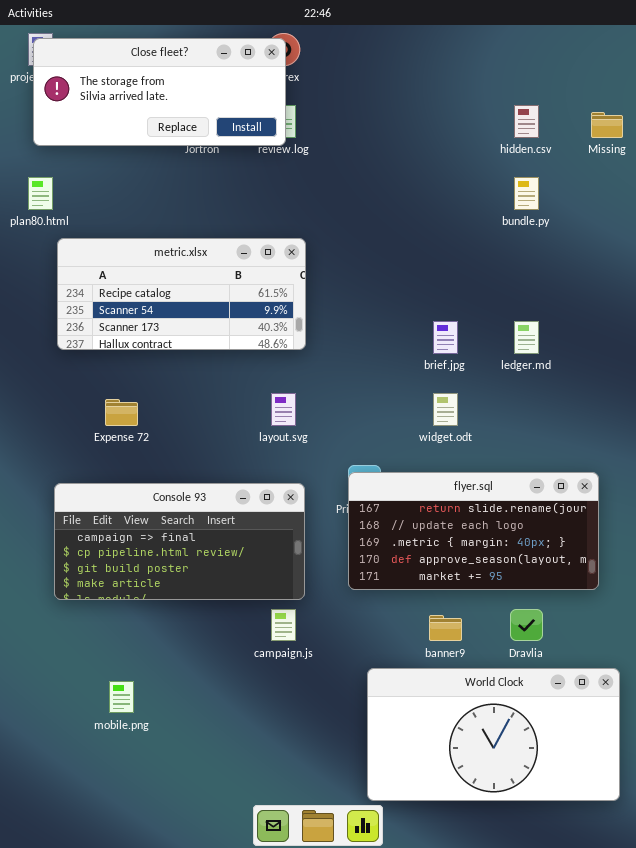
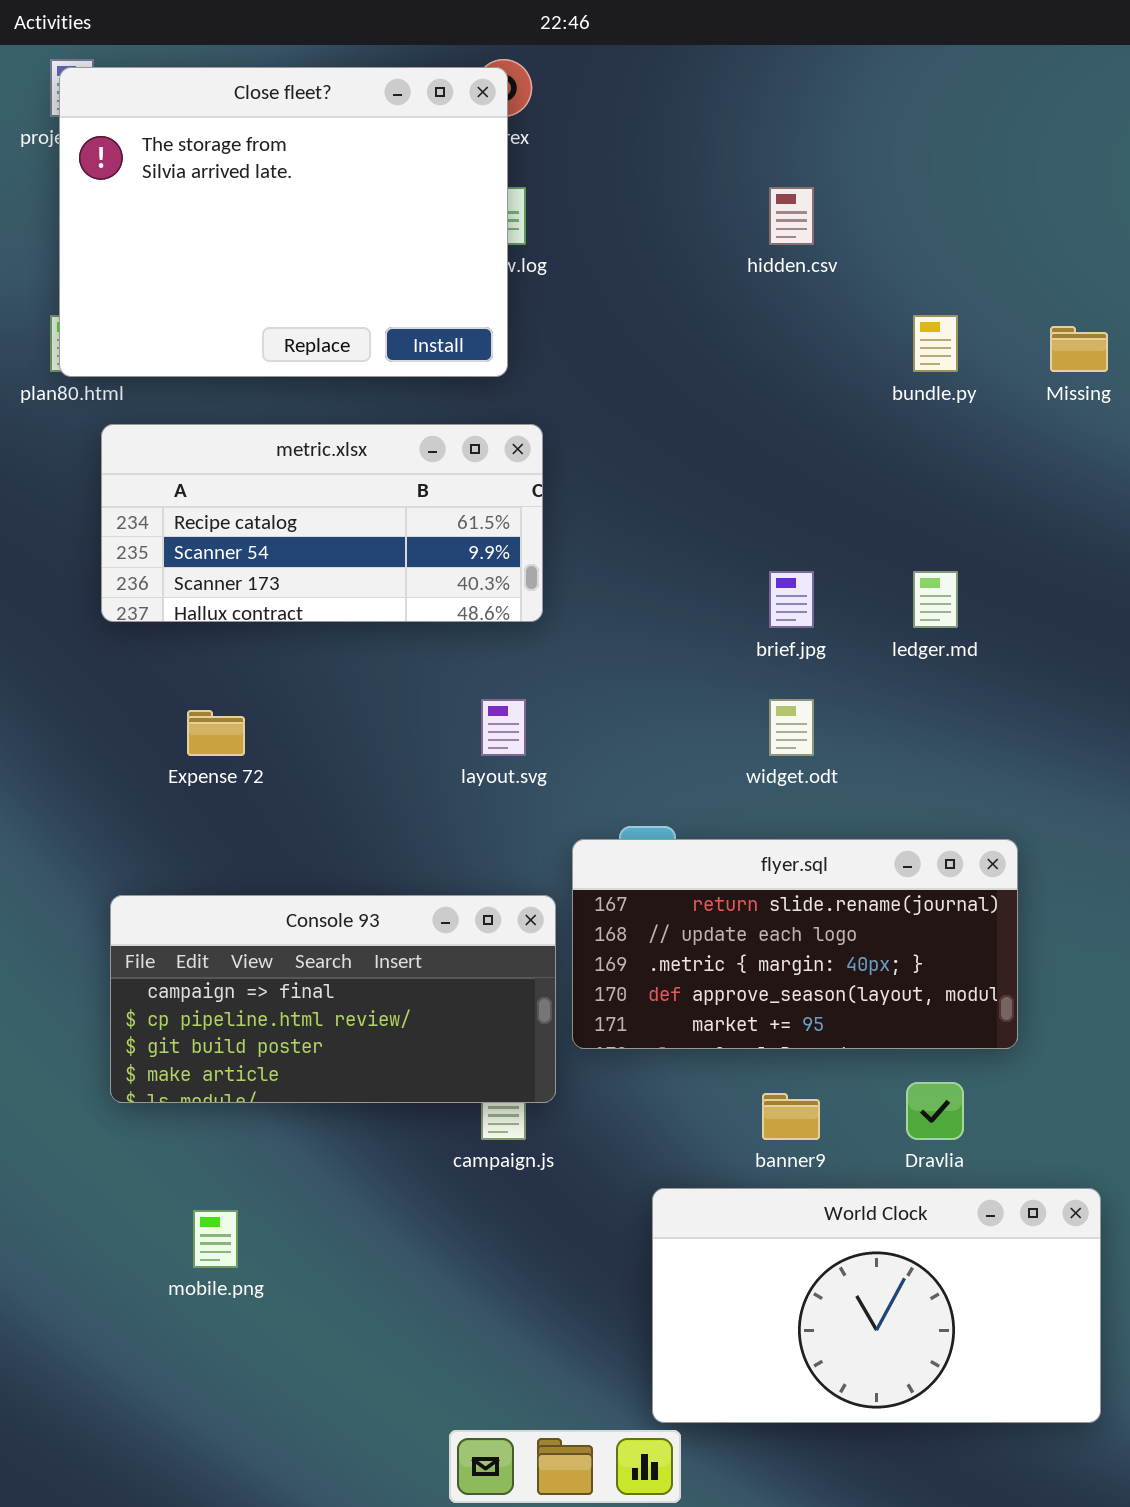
Close fleet?: [33,38,286,146] -> [59,67,508,377], resized
hidden.csv: [514,105,539,138] -> [769,187,814,245], moved
Missing: [591,112,623,138] -> [1050,326,1108,372], moved
flyer.sql: [348,472,599,590] -> [572,839,1018,1049], moved
Console 93: [54,483,305,600] -> [110,895,556,1103], moved

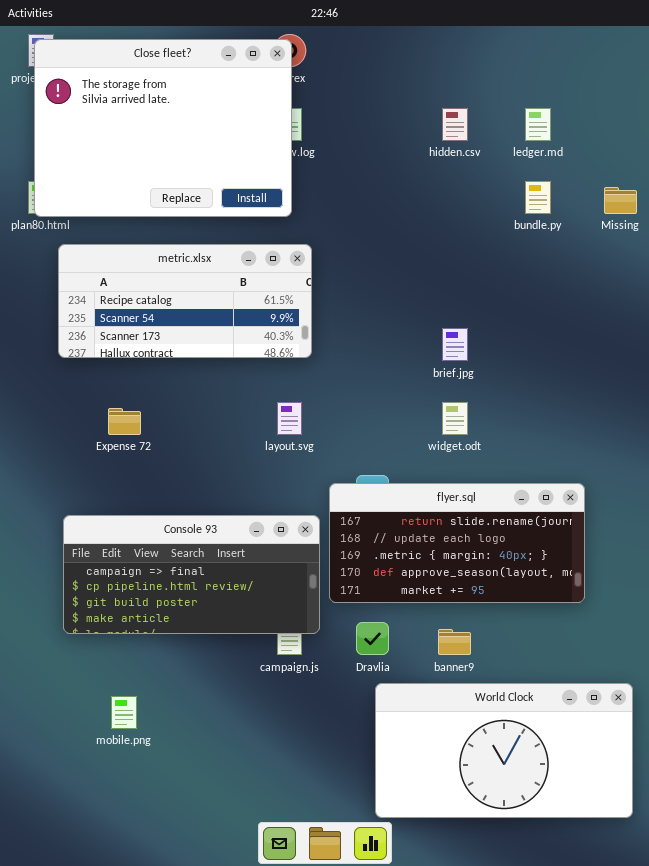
ledger.md: [913,571,958,628] -> [525,108,551,141], moved
Dravlia: [906,1082,964,1140] -> [356,622,389,655], moved

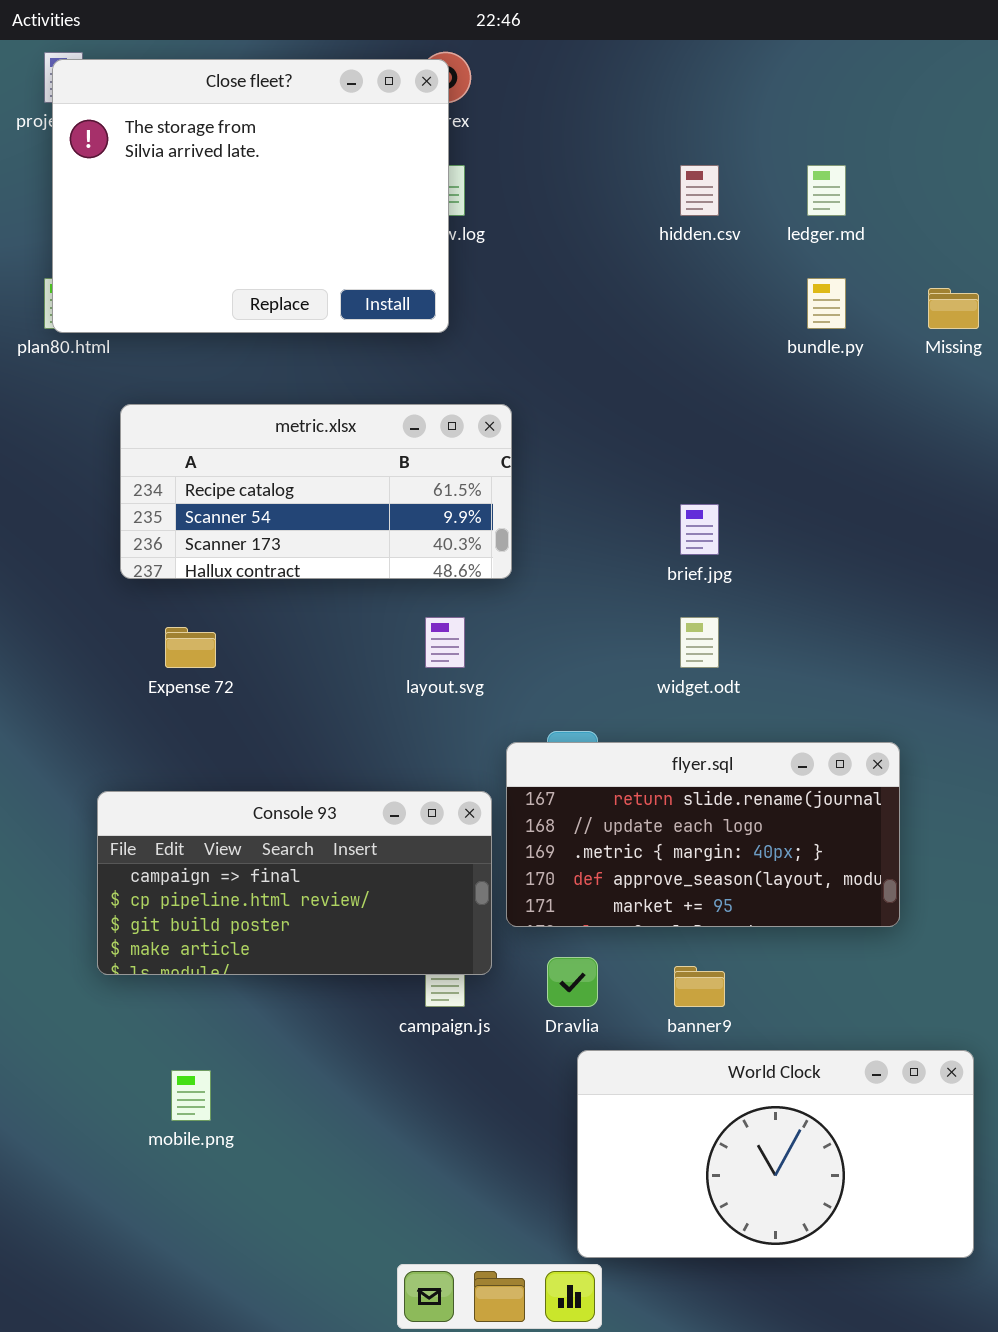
metric.xlsx: [58,244,312,358] -> [120,404,512,579], moved

